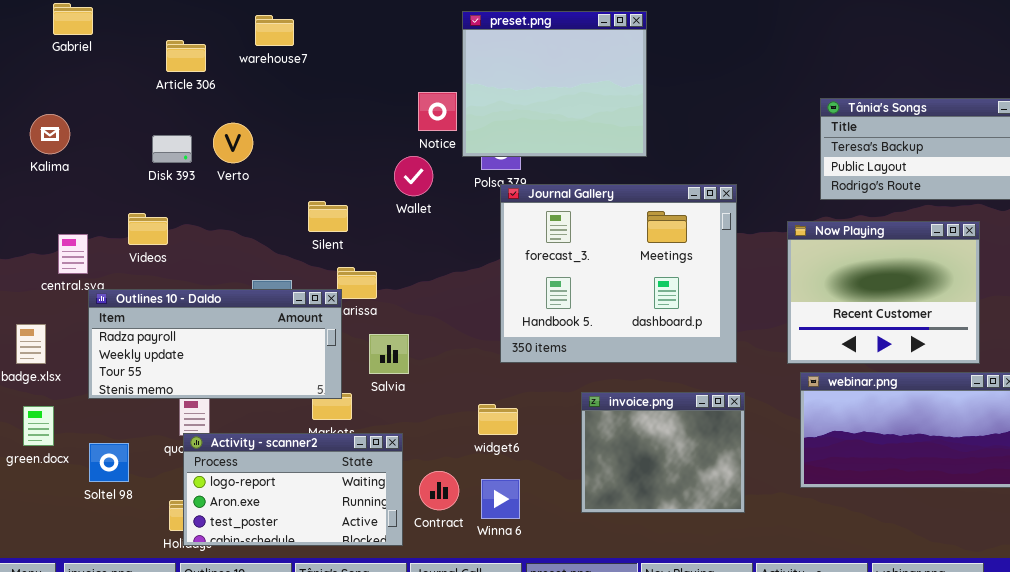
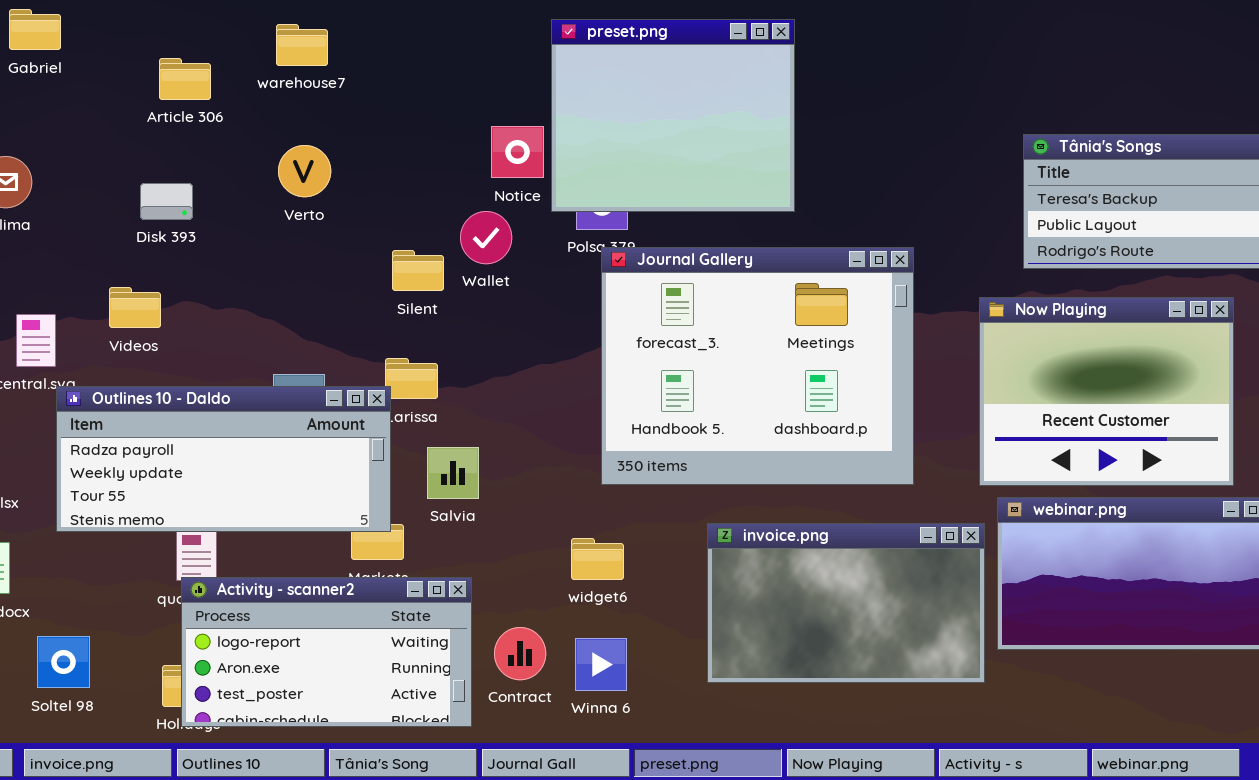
Verto: [213,123,253,163] -> [278,145,331,197], moved
Silent: [308,201,348,232] -> [392,250,444,291], moved
invoice.png: [581,392,745,513] -> [707,523,985,683], resized
Soltel 98: [89,443,129,482] -> [37,636,90,688], moved

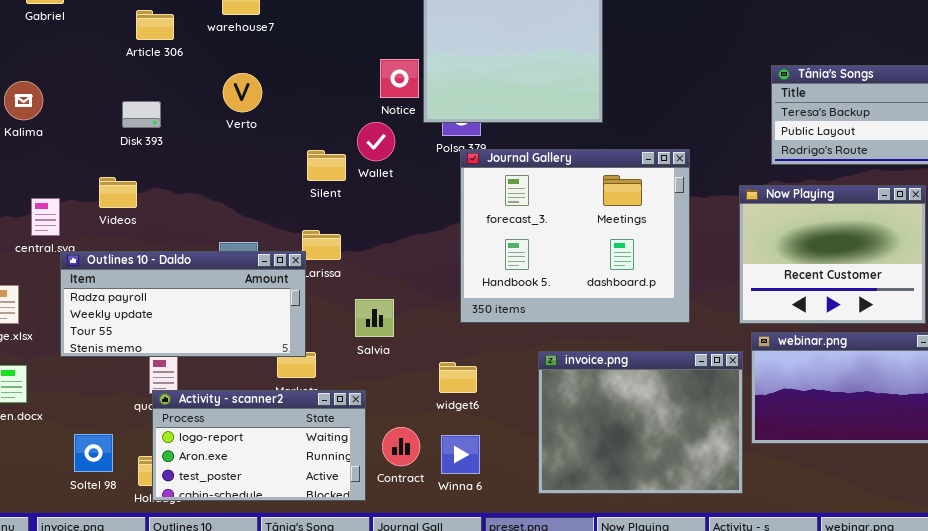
Salvia: [427,447,479,499] -> [355,299,394,337], moved
invoice.png: [707,523,985,683] -> [538,351,743,494], resized
Soltel 98: [37,636,90,688] -> [74,434,113,472], moved

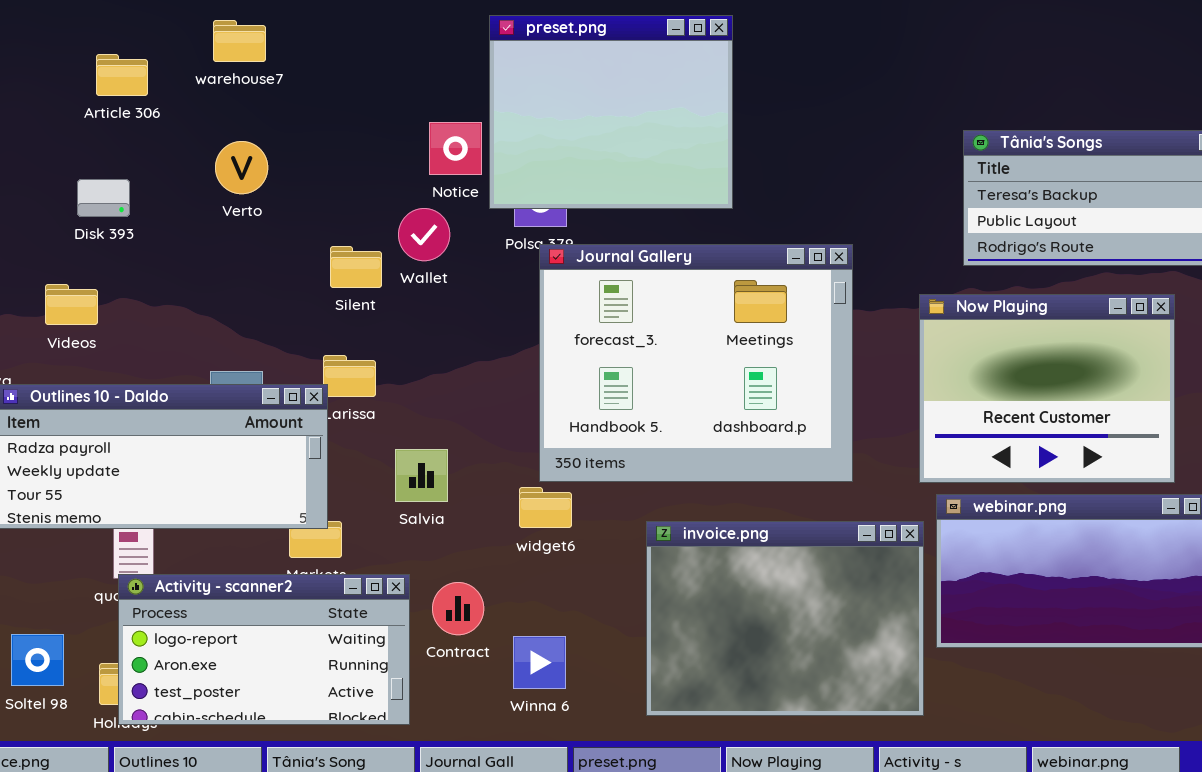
widget6: [439,362,477,393] -> [519,487,572,528], moved
Contract: [382,427,420,466] -> [432,582,484,635], moved

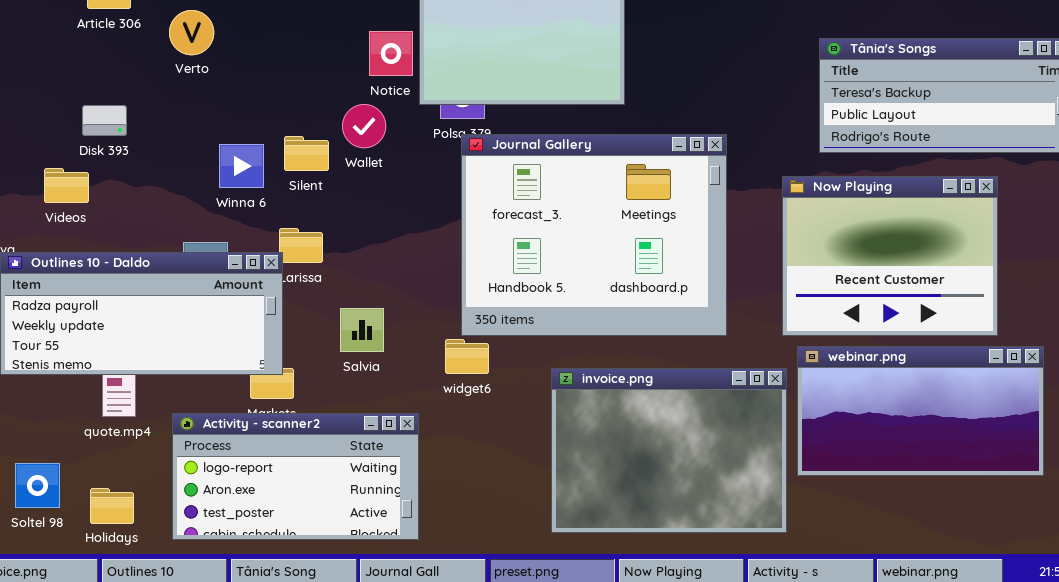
Verto: [215,141,268,194] -> [169,10,214,55], moved
Disk 393: [77,179,130,217] -> [82,105,127,136], moved
Activity - scanner2: [118,574,410,725] -> [172,413,419,540], moved
Winna 6: [513,636,566,689] -> [219,144,264,188], moved

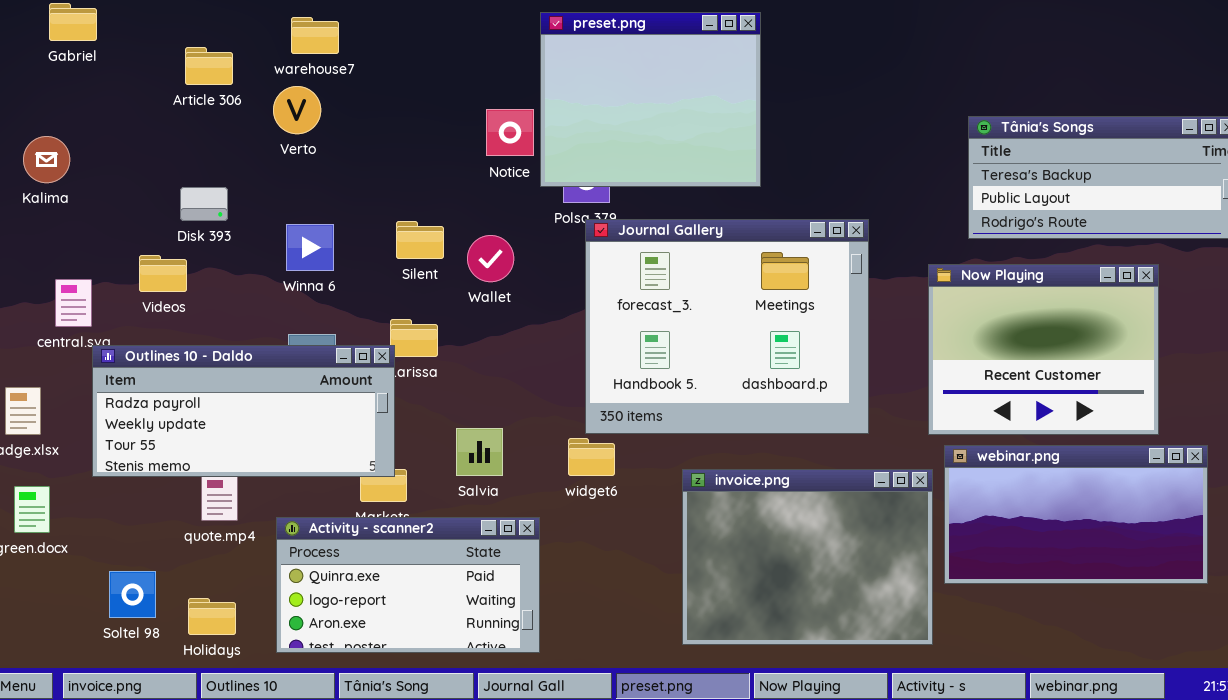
Wallet: [342,104,386,148] -> [467,235,514,282], moved
Winna 6: [219,144,264,188] -> [286,224,334,271], moved
Salvia: [340,308,384,352] -> [456,428,503,476], moved
Activity - scanner2: [172,413,419,540] -> [276,517,540,653], scrolled up 1 row

